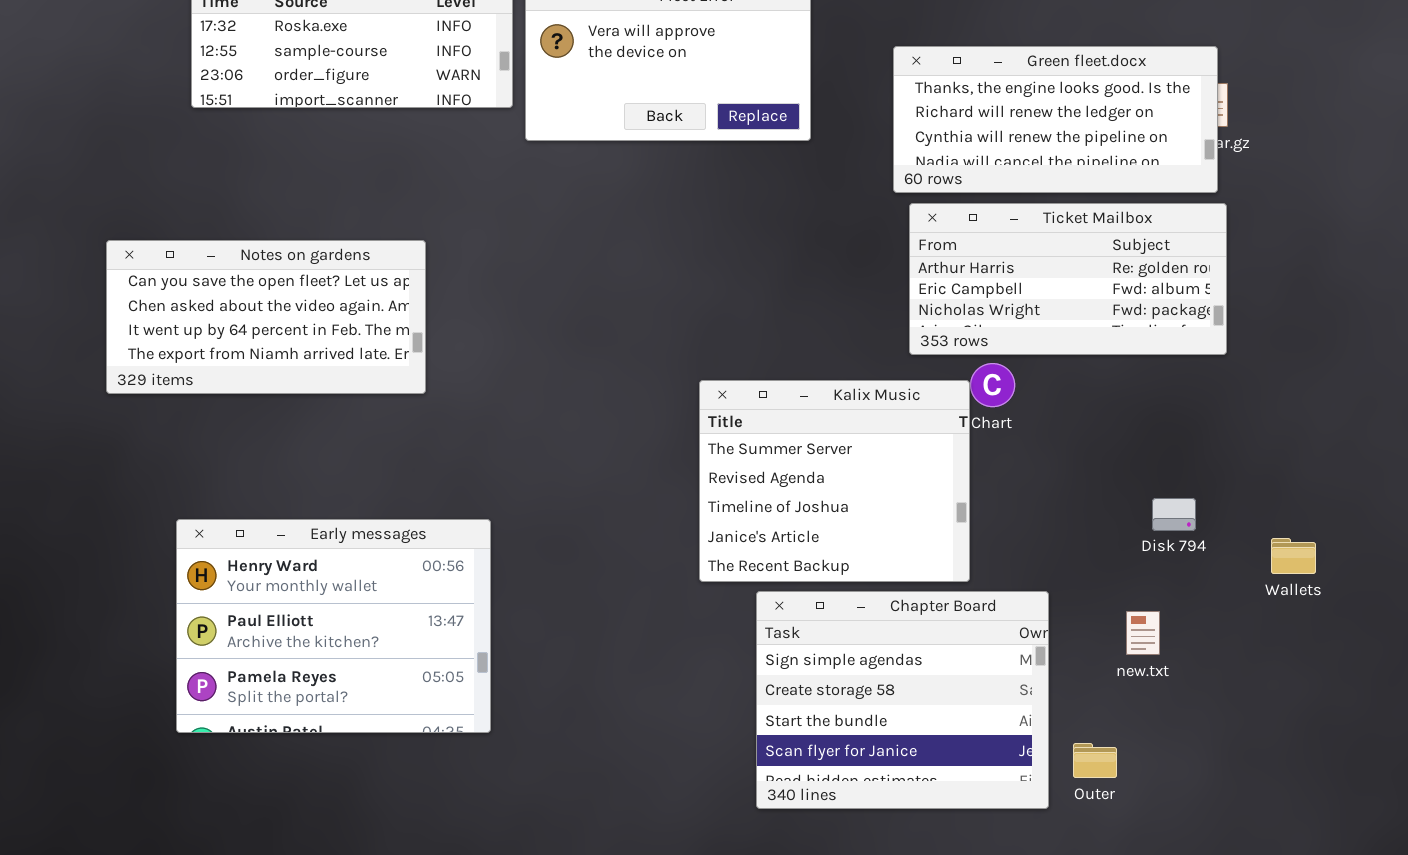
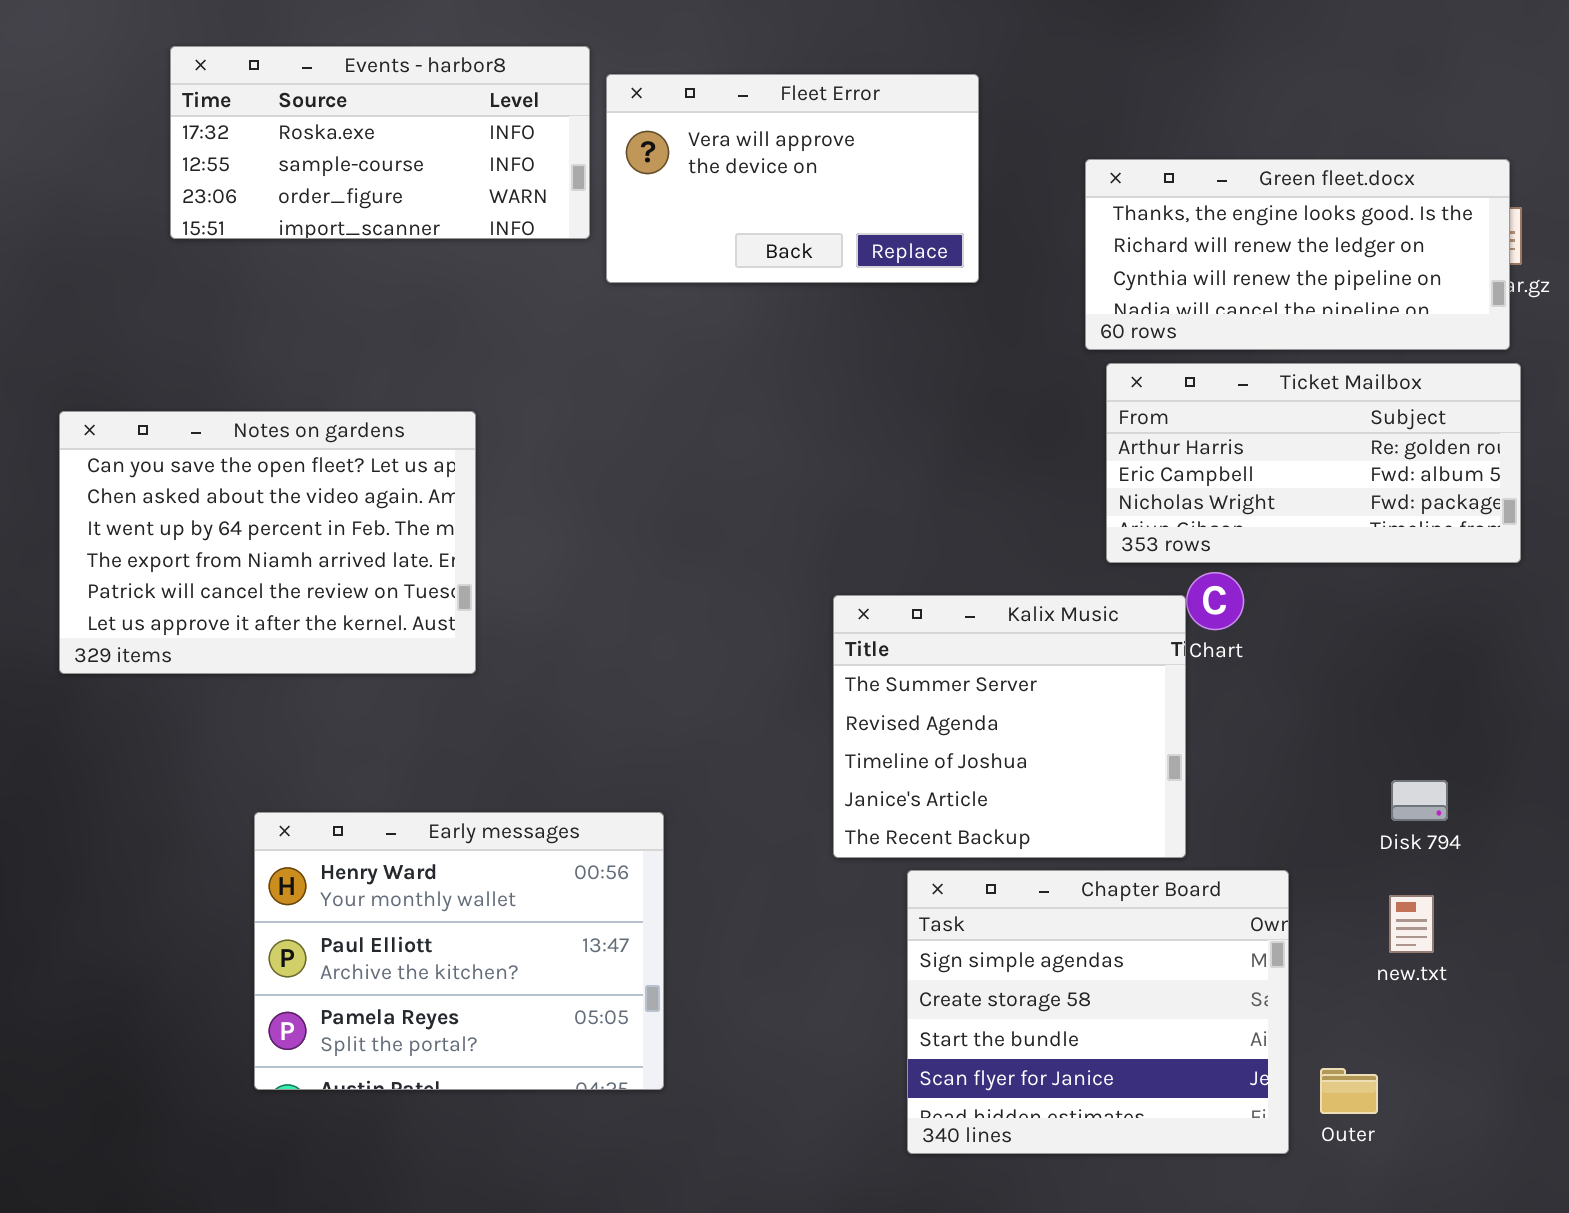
Notes on gardens: [106,240,426,394] -> [59,411,476,674], resized
Disk 794: [1152,498,1196,531] -> [1391,780,1448,821], moved
Early messages: [176,519,491,733] -> [254,812,664,1090], moved

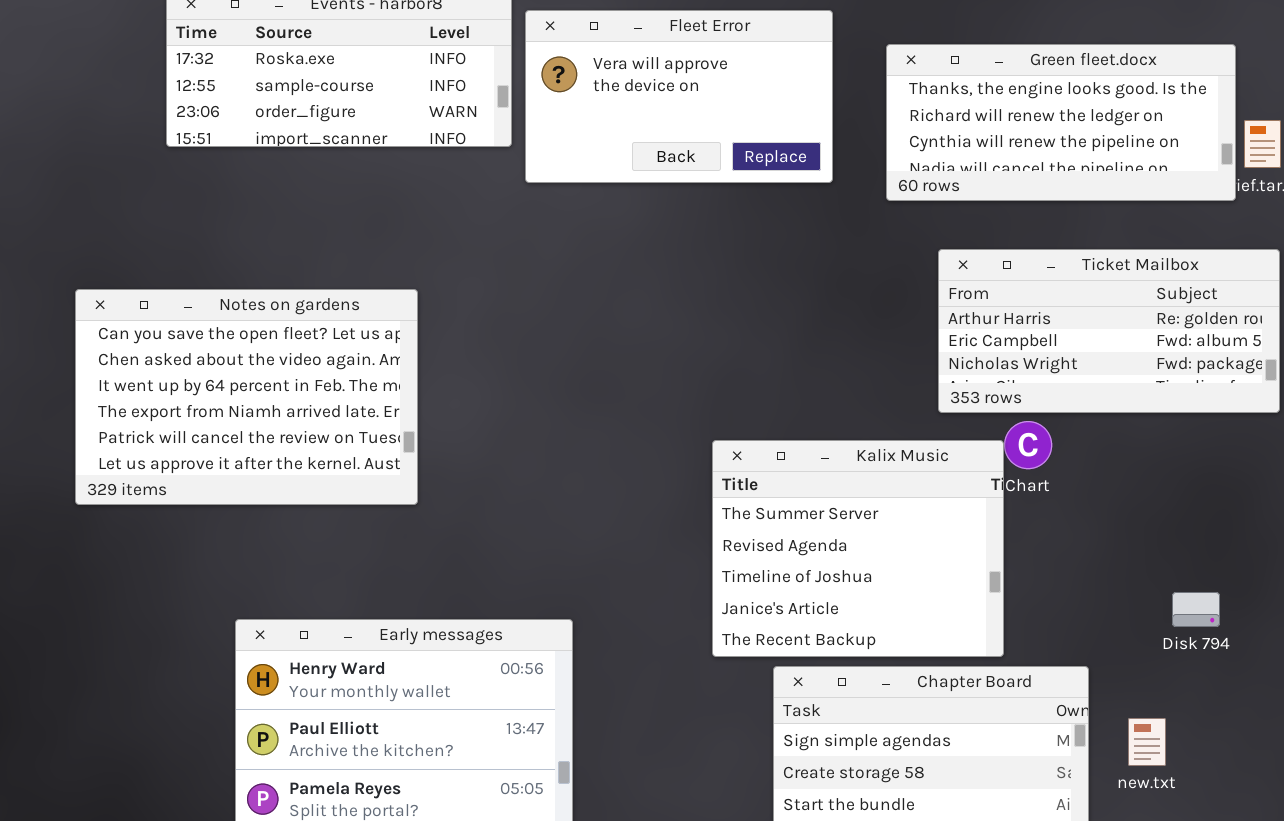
Green fleet.docx: [1085,159,1510,350] -> [886,44,1236,201], moved
new.txt: [1389,895,1434,953] -> [1128,718,1166,766], moved

